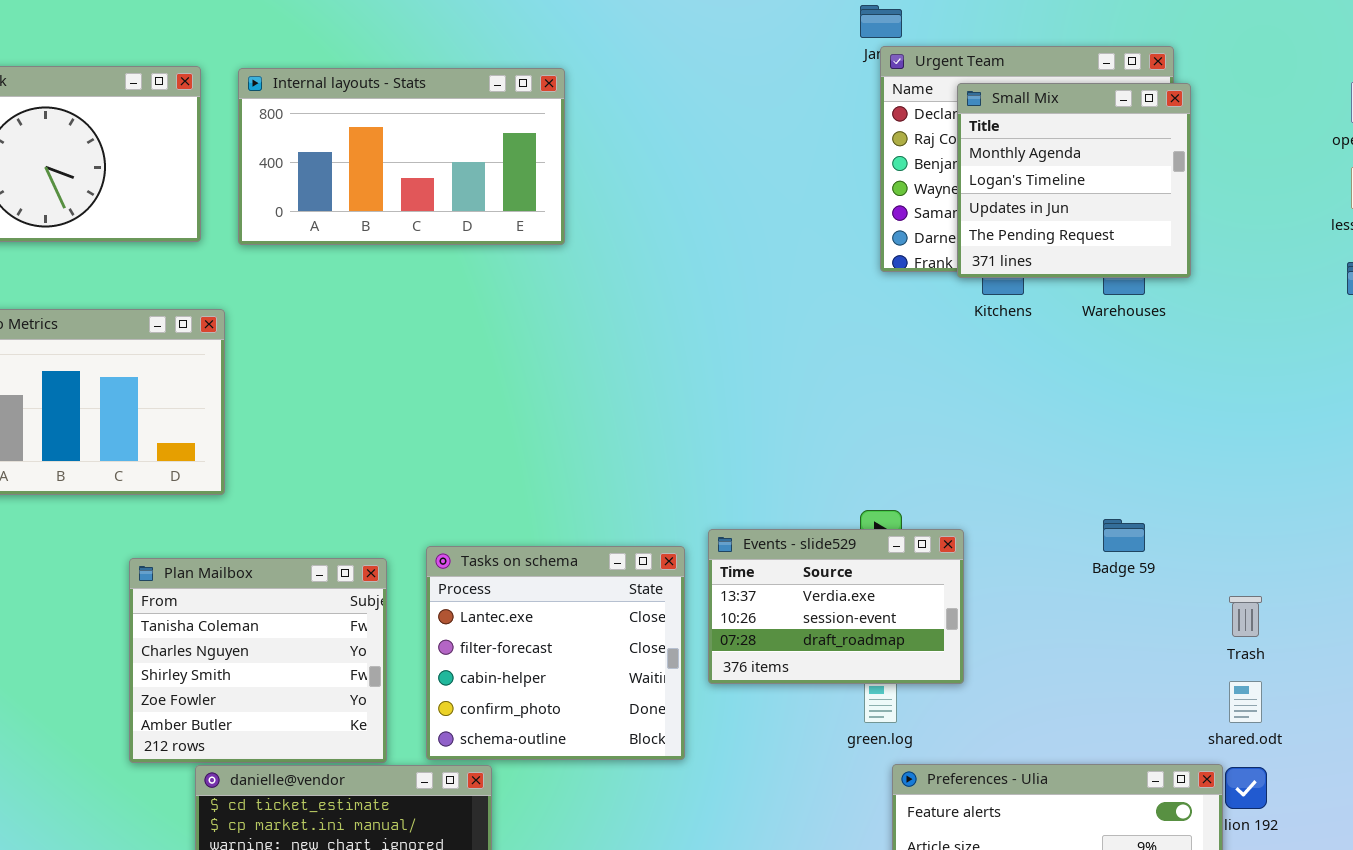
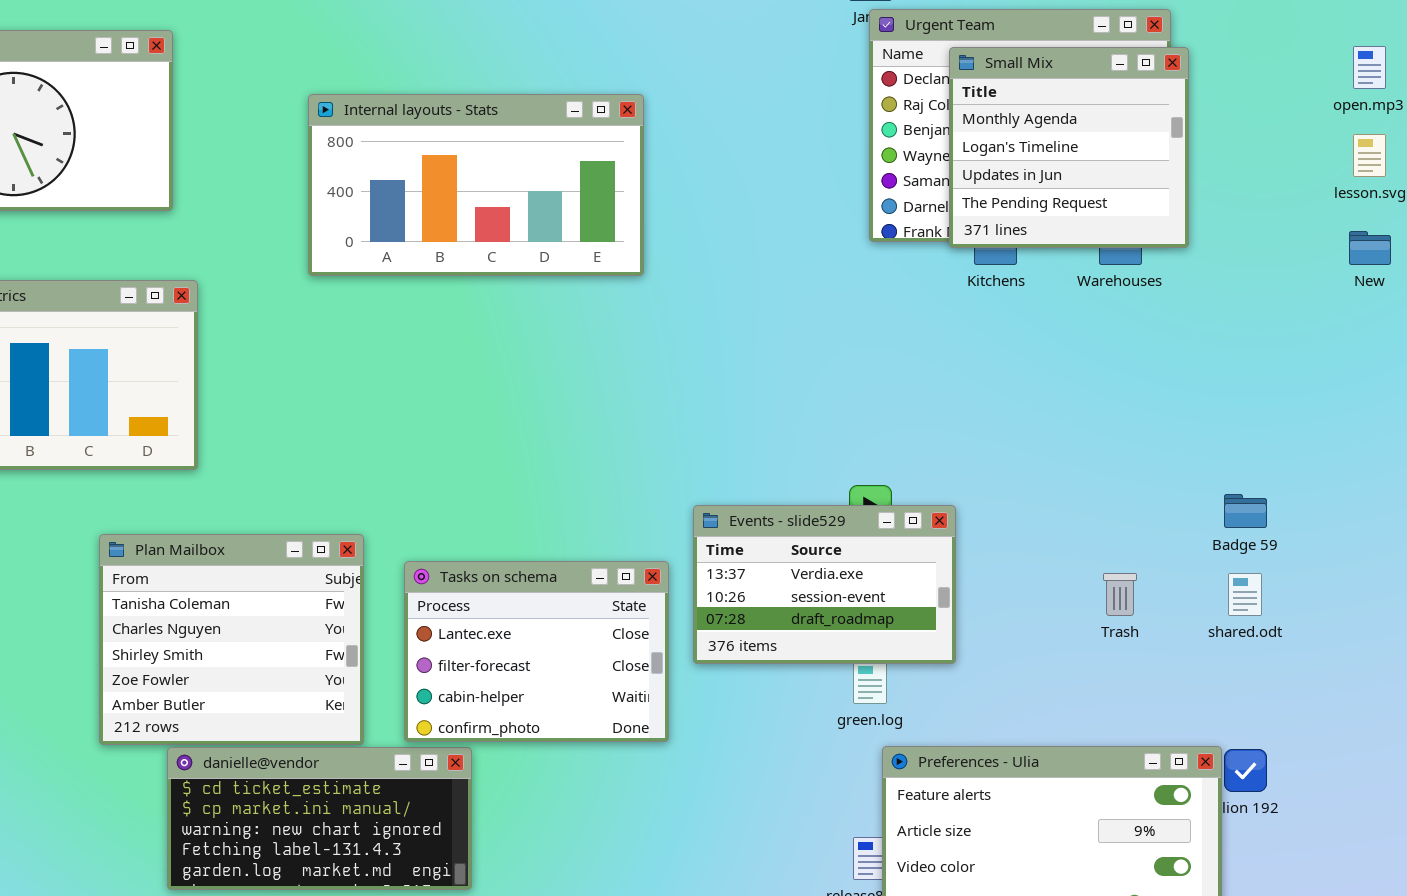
Internal layouts - Stats: [238,68,565,245] -> [308,94,644,276], moved
Badge 59: [1103,519,1145,552] -> [1224,494,1267,528], moved
Tasks on schema: [426,546,685,760] -> [404,561,669,742], resized
Trash: [1229,596,1262,637] -> [1103,573,1137,616], moved
shared.odt: [1229,681,1262,723] -> [1228,573,1262,616], moved

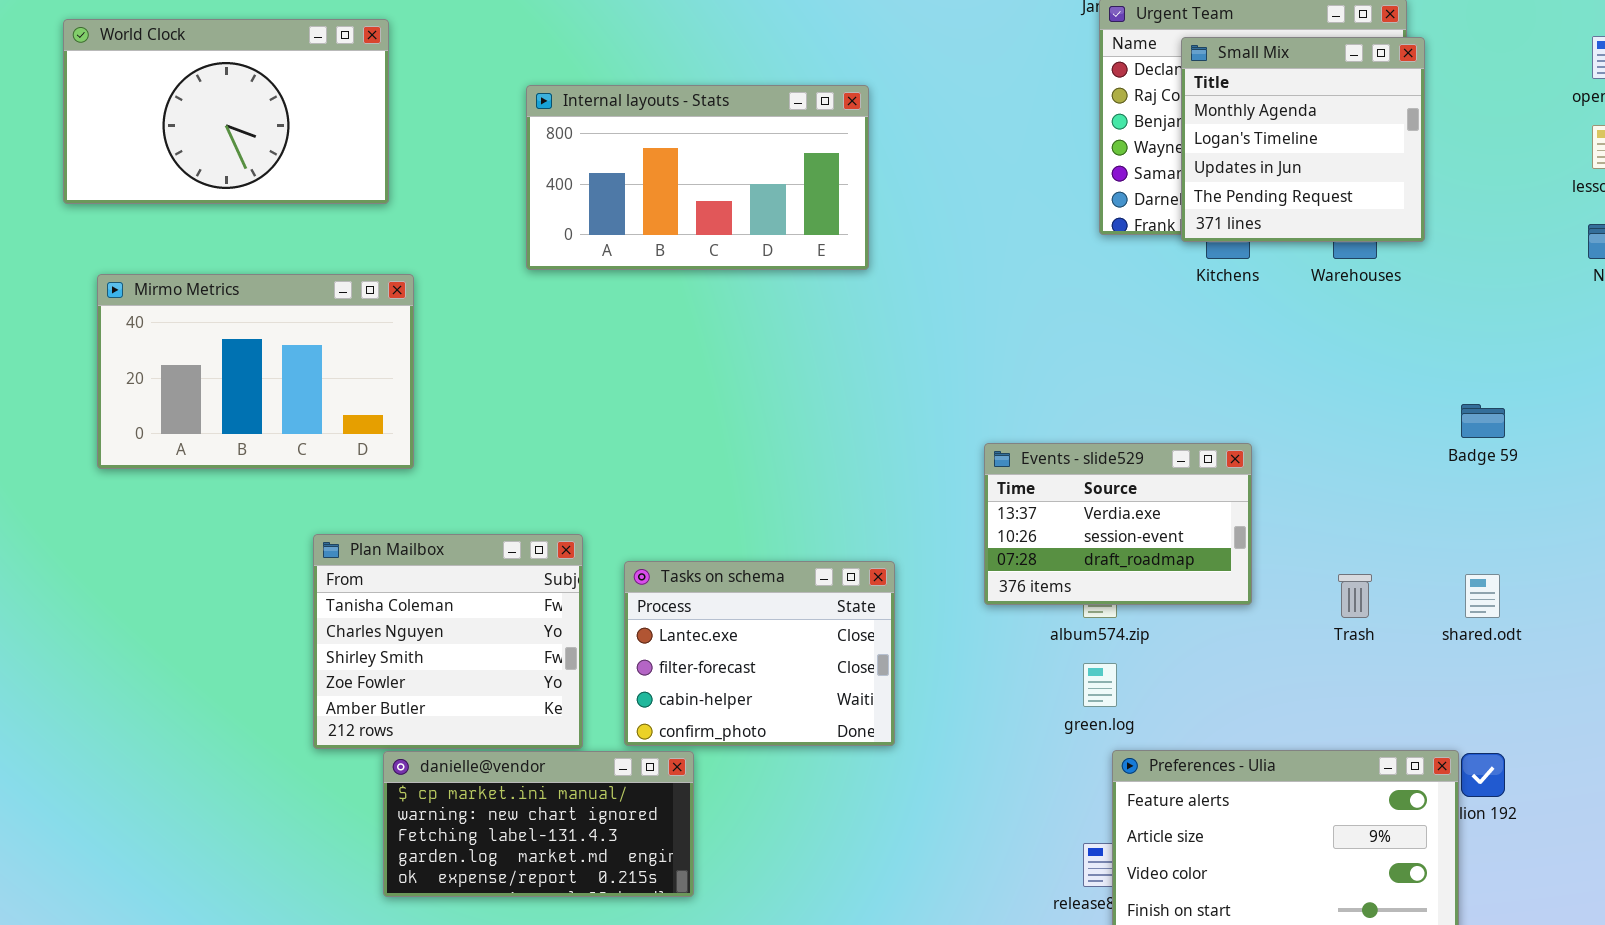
Badge 59: [1224,494,1267,528] -> [1461,404,1505,438], moved
Events - slide529: [693,505,956,664] -> [984,443,1252,605], moved
danielle@vendor: [167,747,472,890] -> [383,751,694,897], scrolled down 1 row

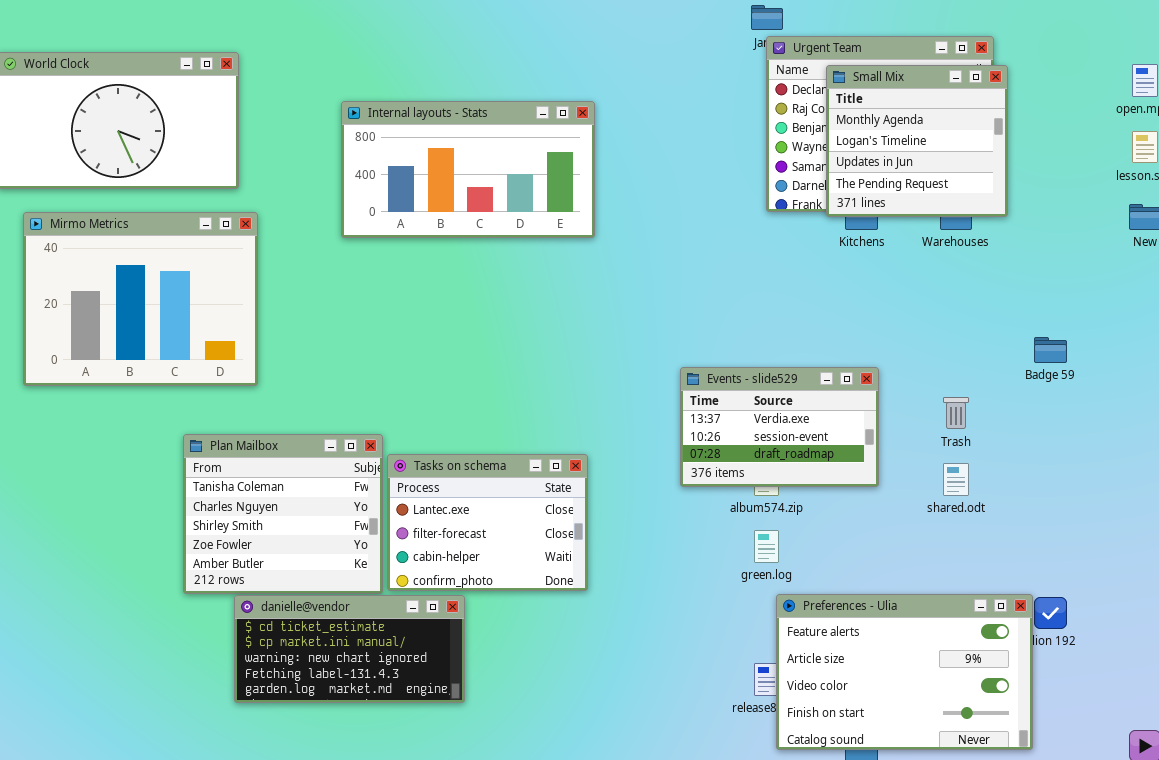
Mirmo Metrics: [97,274,414,469] -> [23,212,258,386], resized
Tasks on schema: [624,561,895,746] -> [387,454,588,591], moved
Trash: [1338,574,1372,618] -> [943,397,969,429], moved
shared.odt: [1465,574,1500,618] -> [943,463,969,496], moved
danielle@vendor: [383,751,694,897] -> [234,595,465,703], scrolled up 1 row

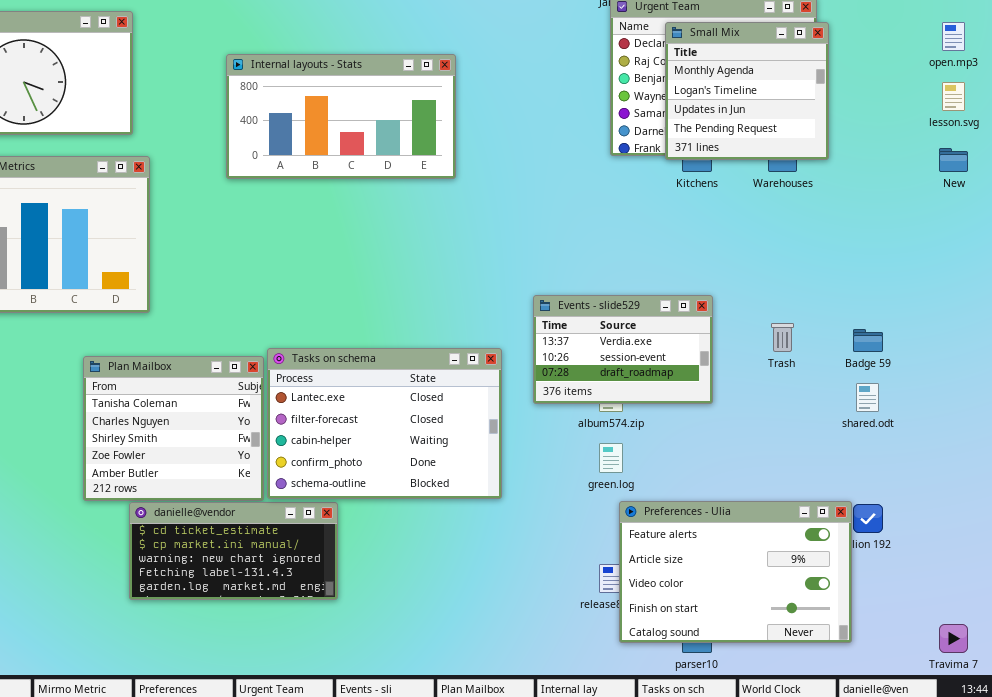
Badge 59: [1034,337,1067,363] -> [853,329,883,352], moved
Tasks on schema: [387,454,588,591] -> [267,348,502,499], resized
shared.odt: [943,463,969,496] -> [856,383,879,412], moved

